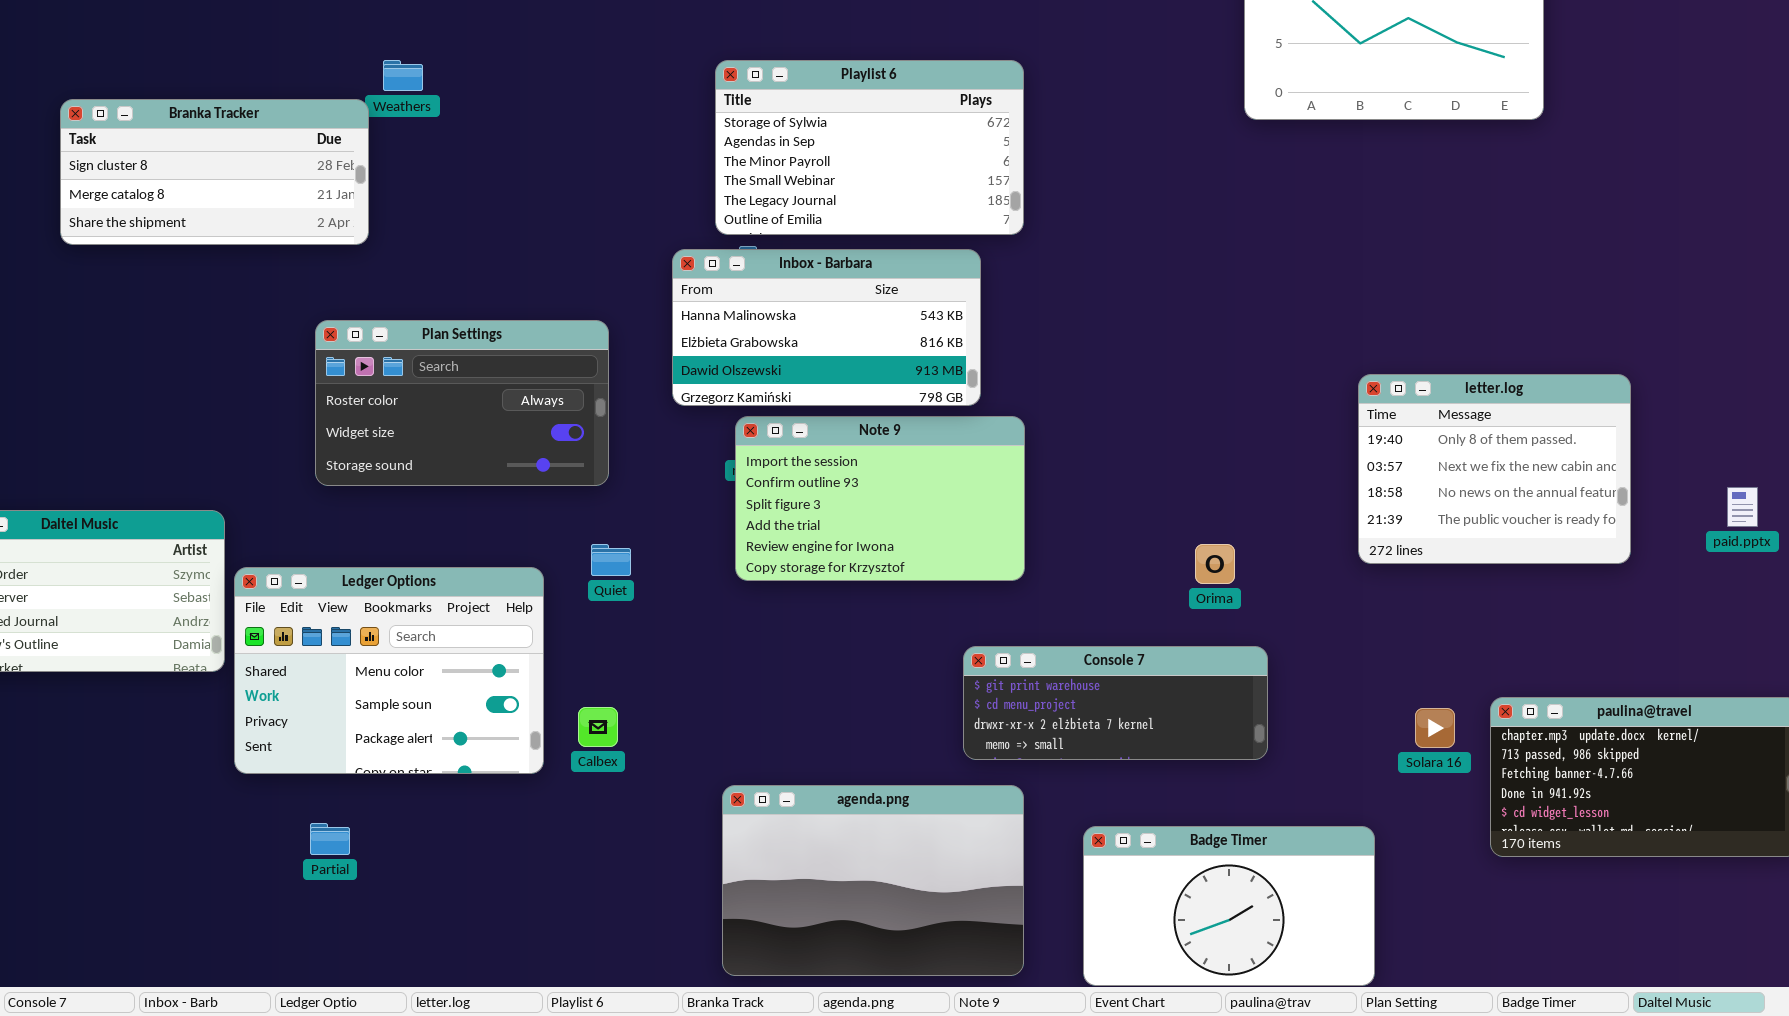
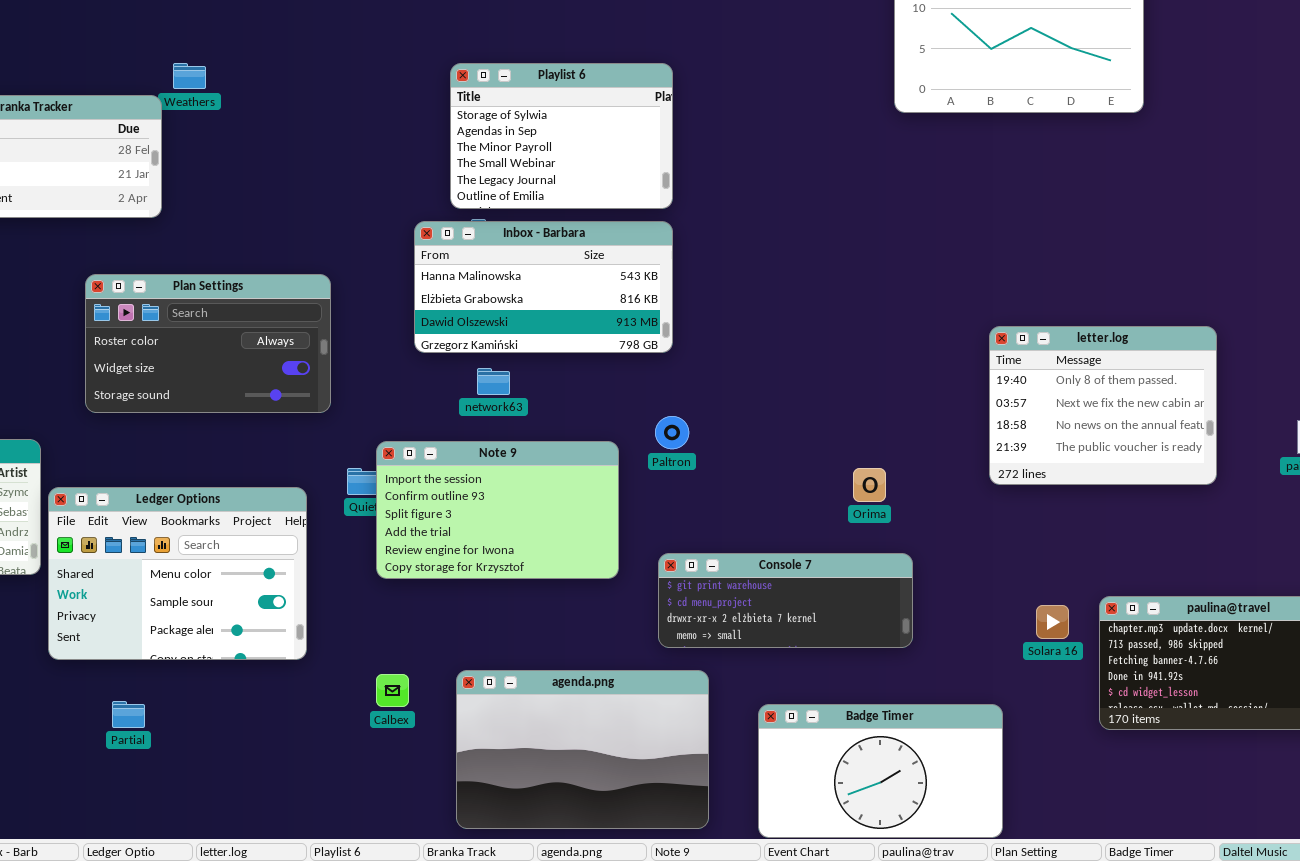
Playlist 6: [715,60,1024,235] -> [450,63,673,209], resized
Plan Settings: [315,320,609,486] -> [85,274,331,413], moved
Note 9: [735,416,1025,581] -> [376,441,619,579], moved
Calbex: [578,707,618,747] -> [376,674,409,707], moved

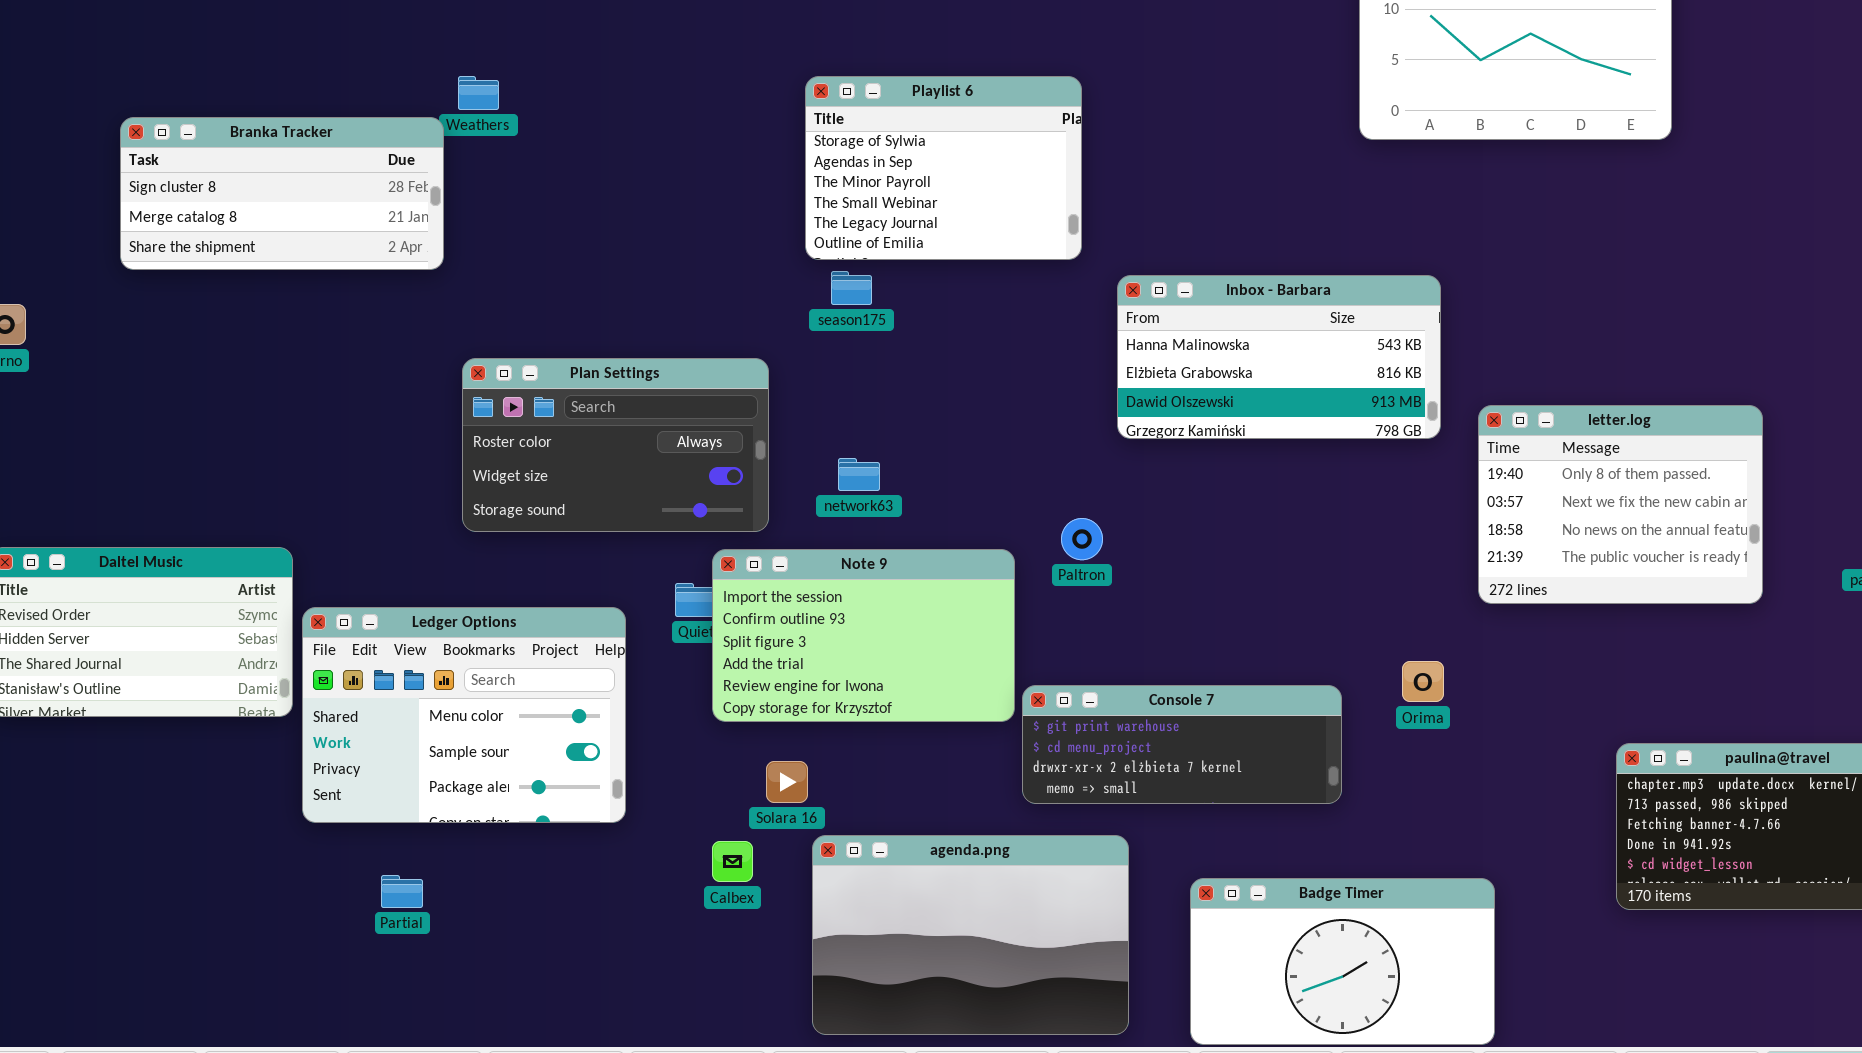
Inbox - Barbara: [414,221,673,353] -> [1117,275,1441,439], moved
Plan Settings: [85,274,331,413] -> [462,358,769,532], moved
Orima: [853,468,886,502] -> [1402,661,1444,702], moved
Console 7: [658,553,913,648] -> [1022,685,1342,804], moved
Solara 16: [1036,605,1069,639] -> [766,761,808,803], moved

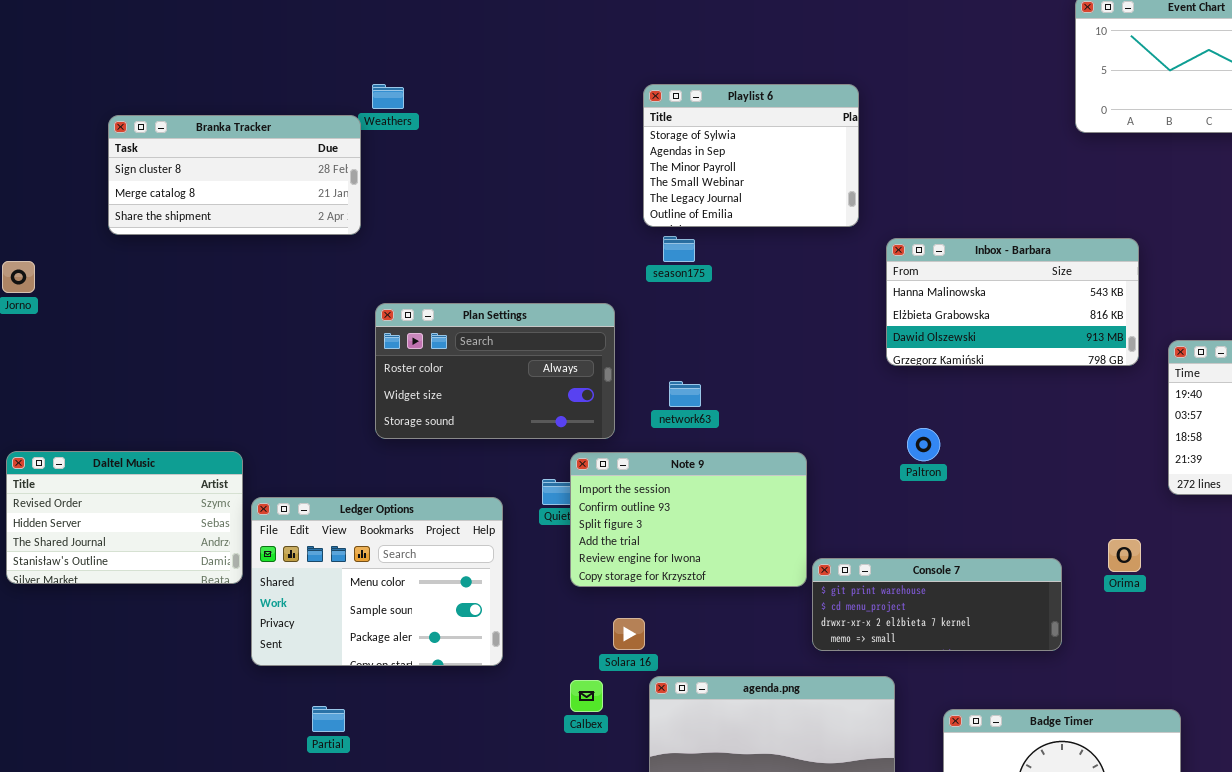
Paltron: [1061,518,1103,560] -> [907,428,940,461], moved

